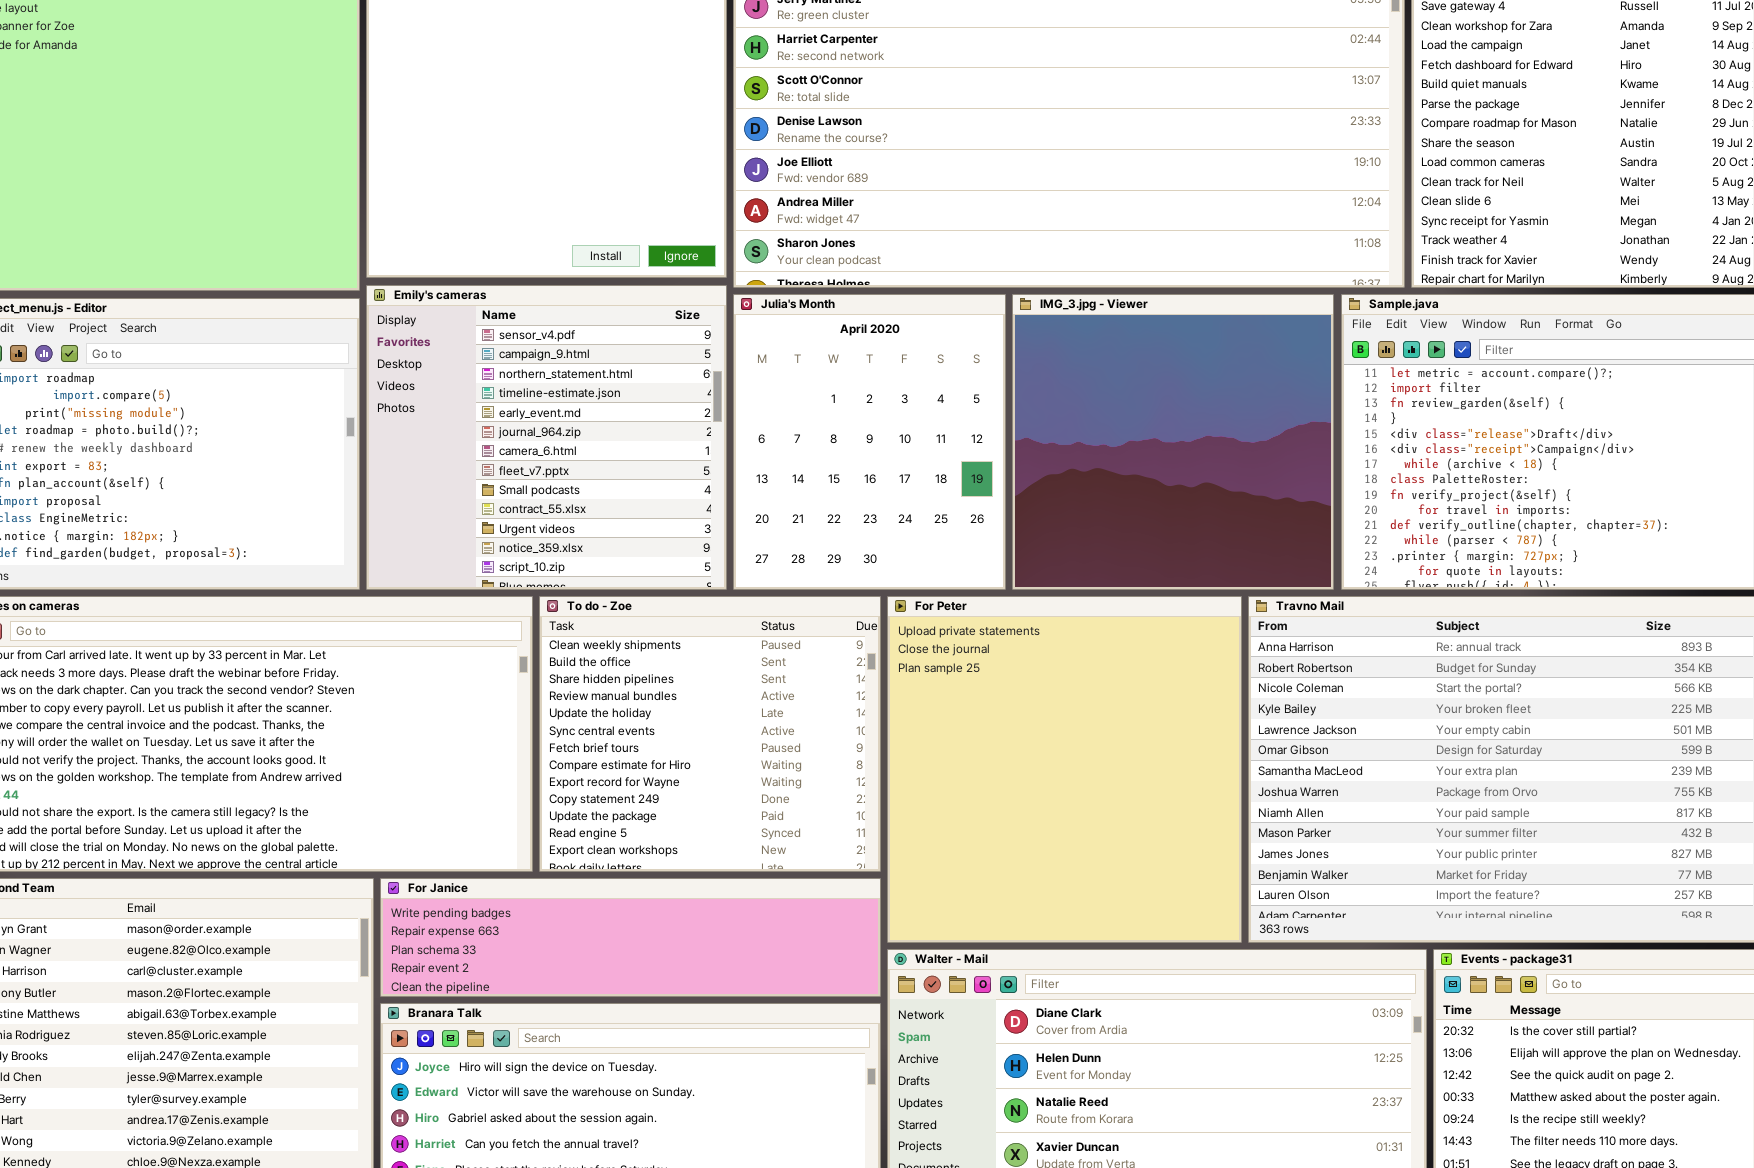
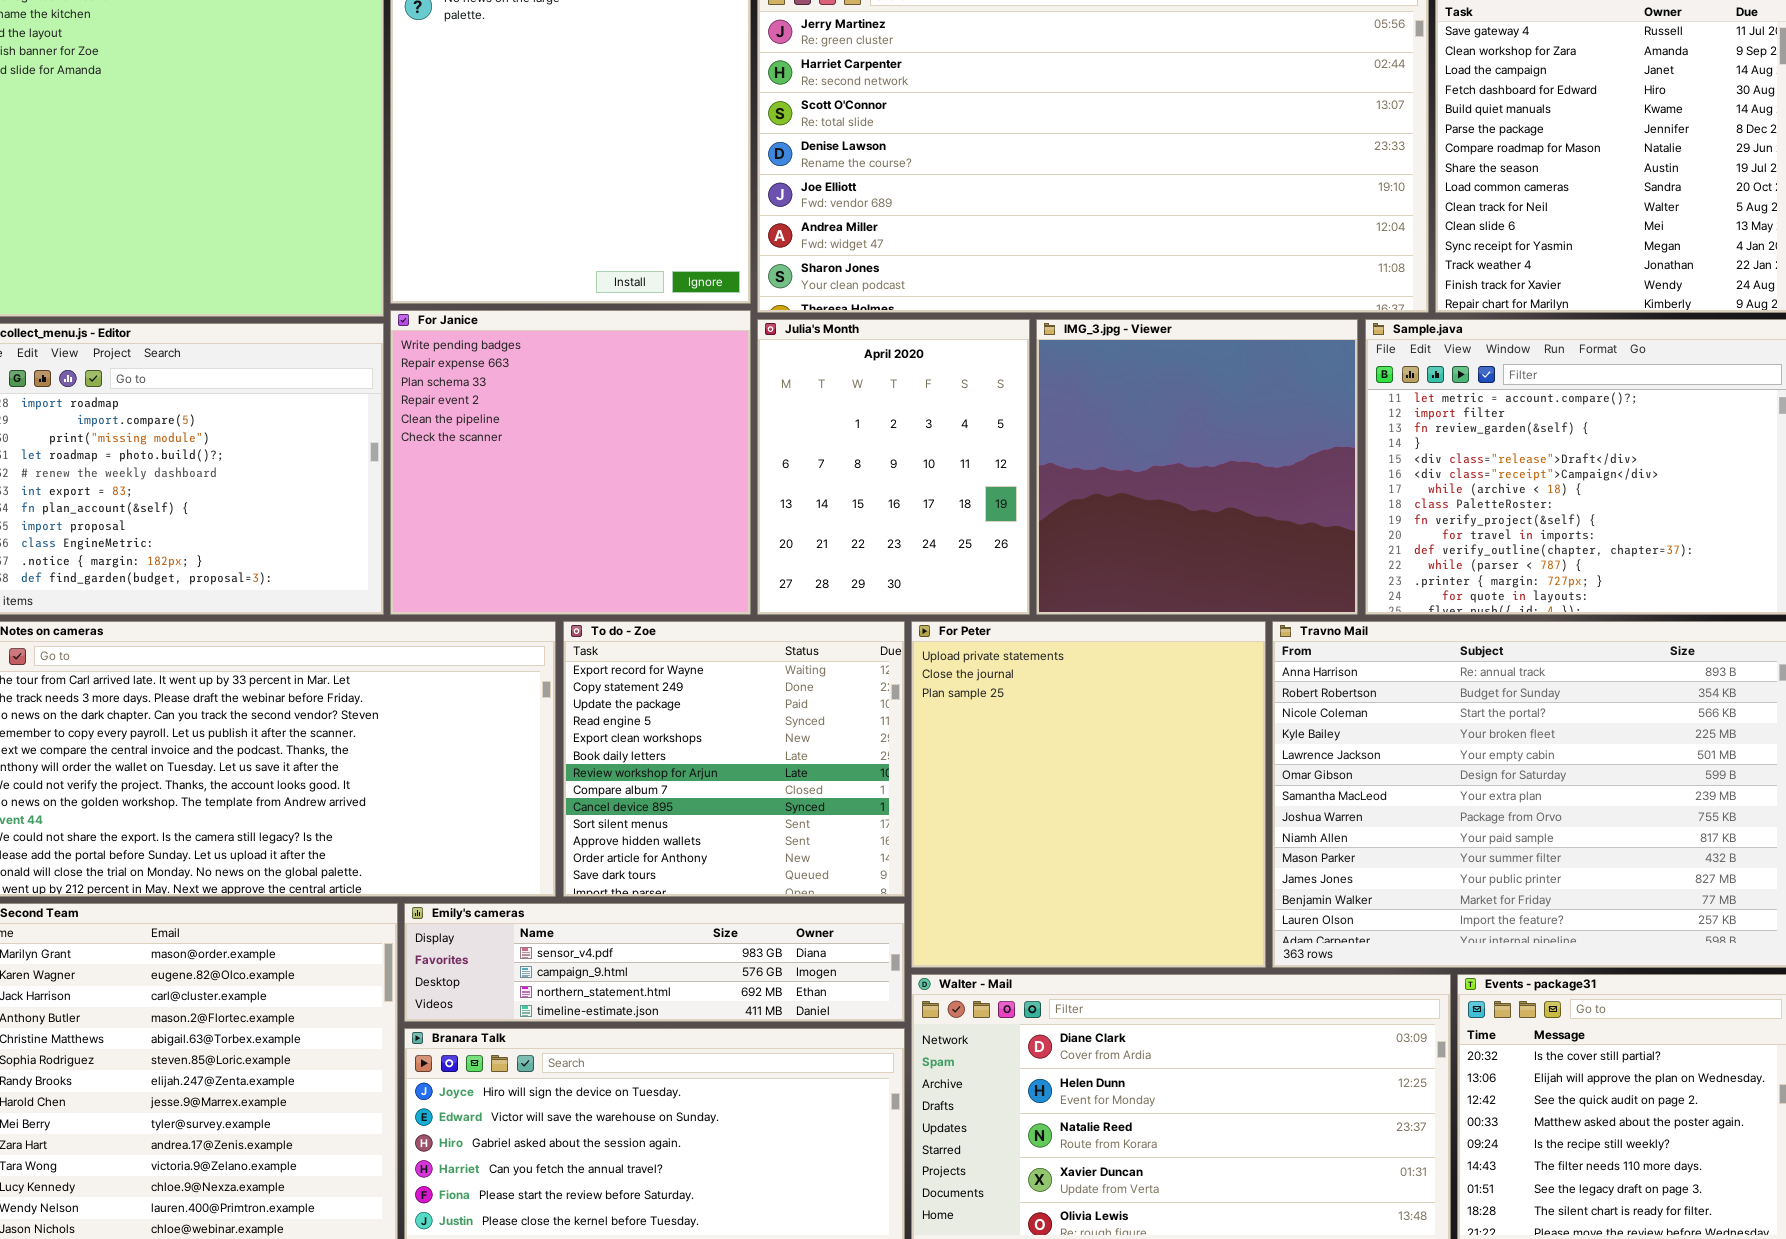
Emily's cameras: [366,285,727,590] -> [404,903,905,1022], moved, resized
To do - Zoe: [539,596,881,872] -> [563,621,905,897], scrolled down 8 rows
For Janice: [380,878,881,997] -> [390,310,751,615], moved, resized

